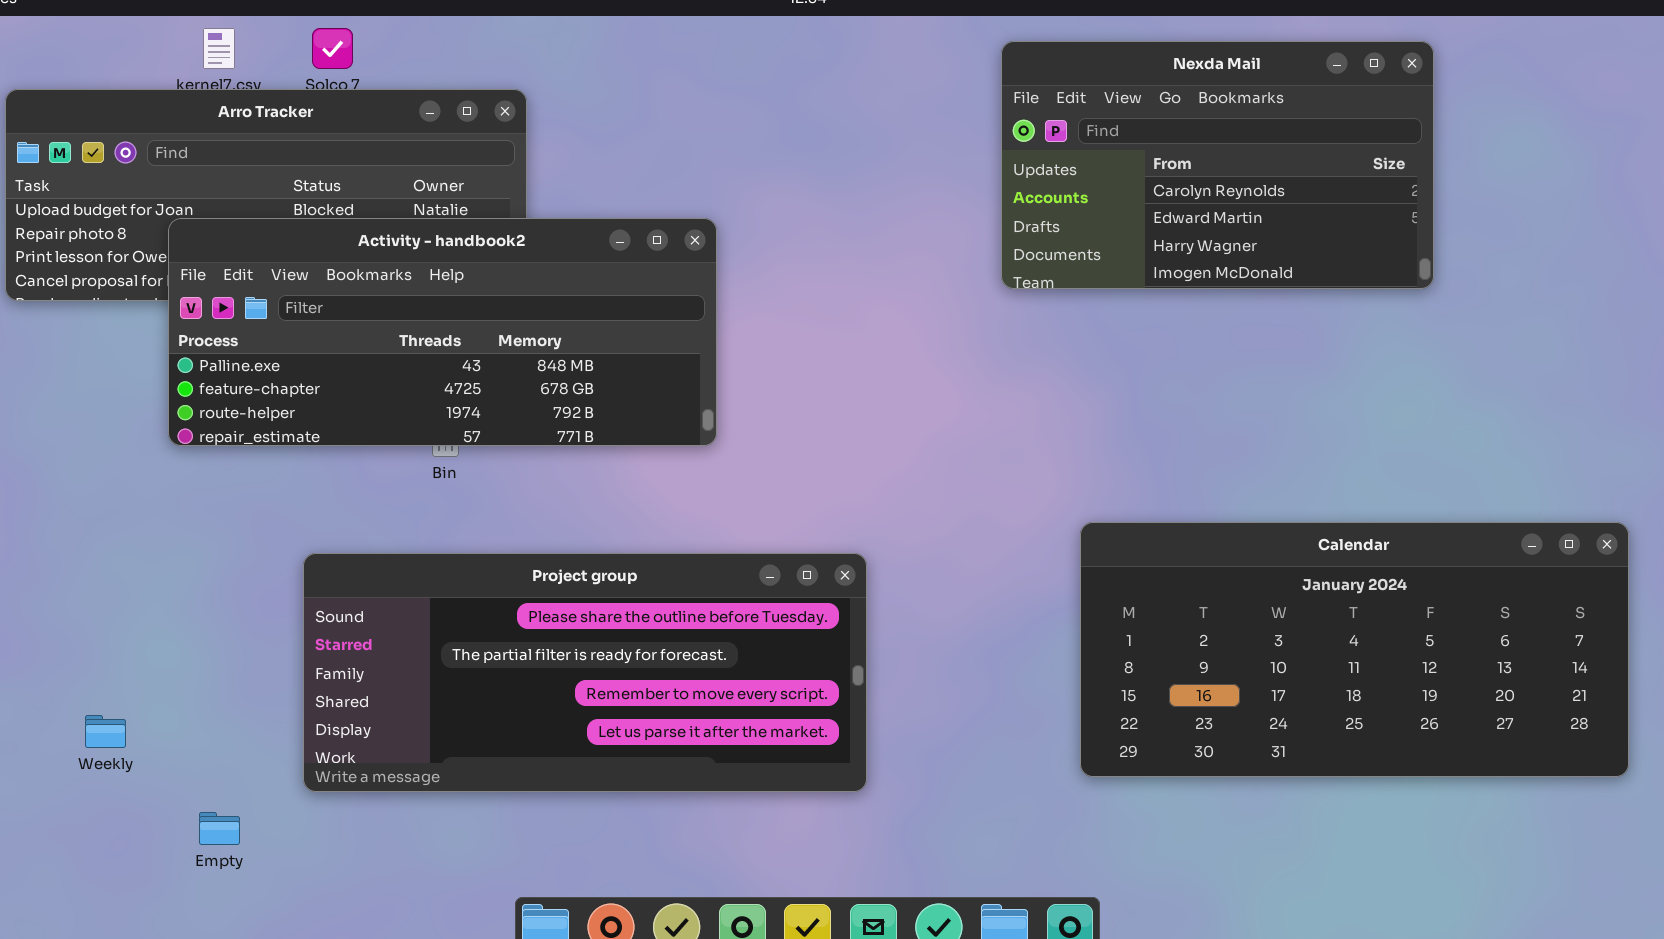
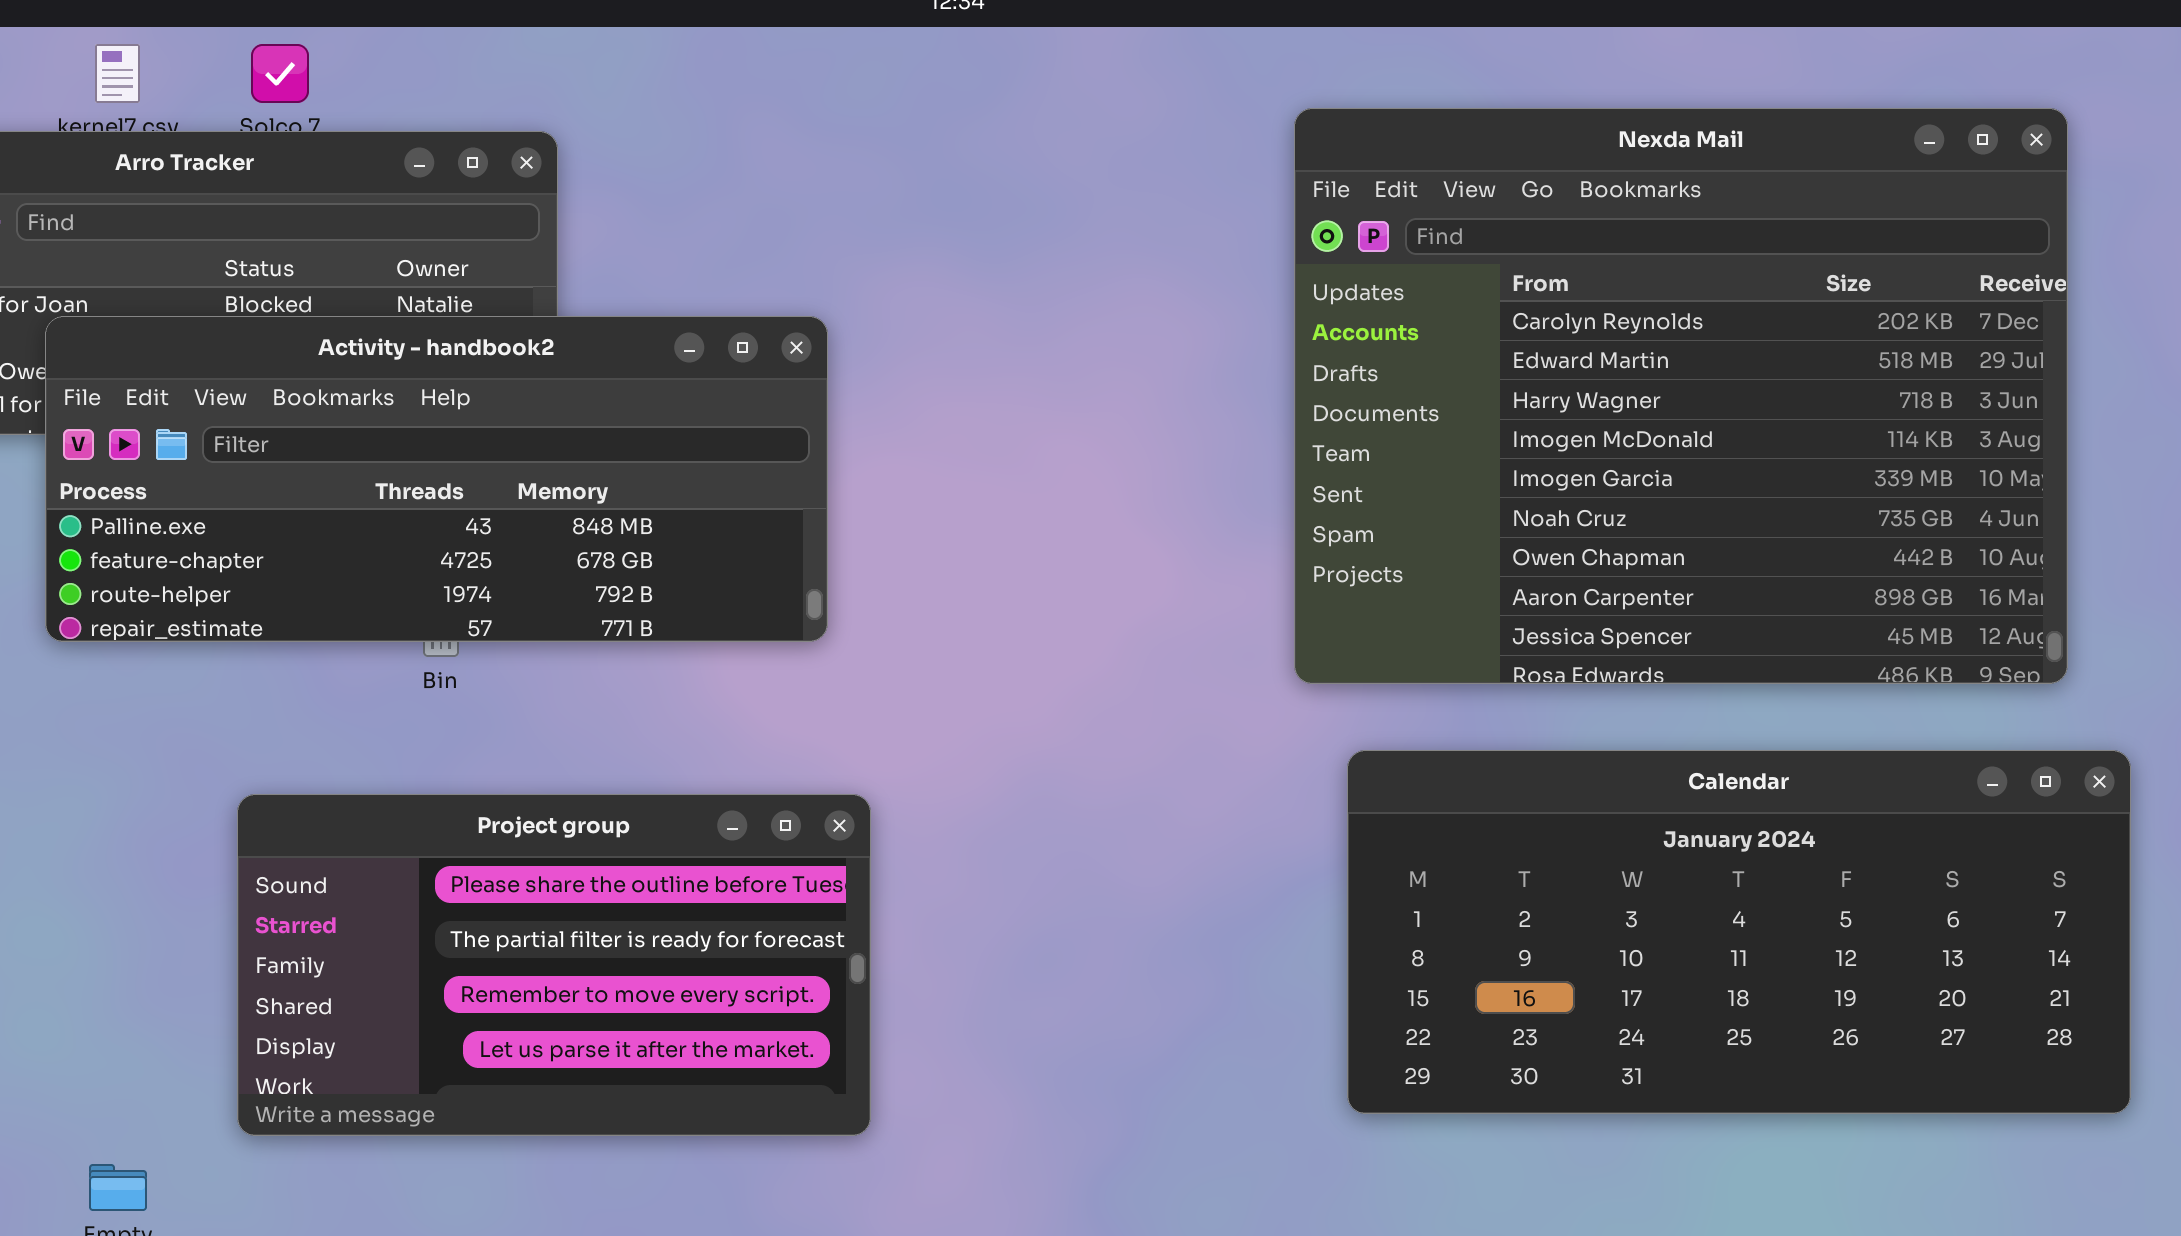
Nexda Mail: [1001,41,1434,289] -> [1294,108,2068,684], moved, resized
Project group: [303,553,867,792] -> [237,794,871,1136], resized

